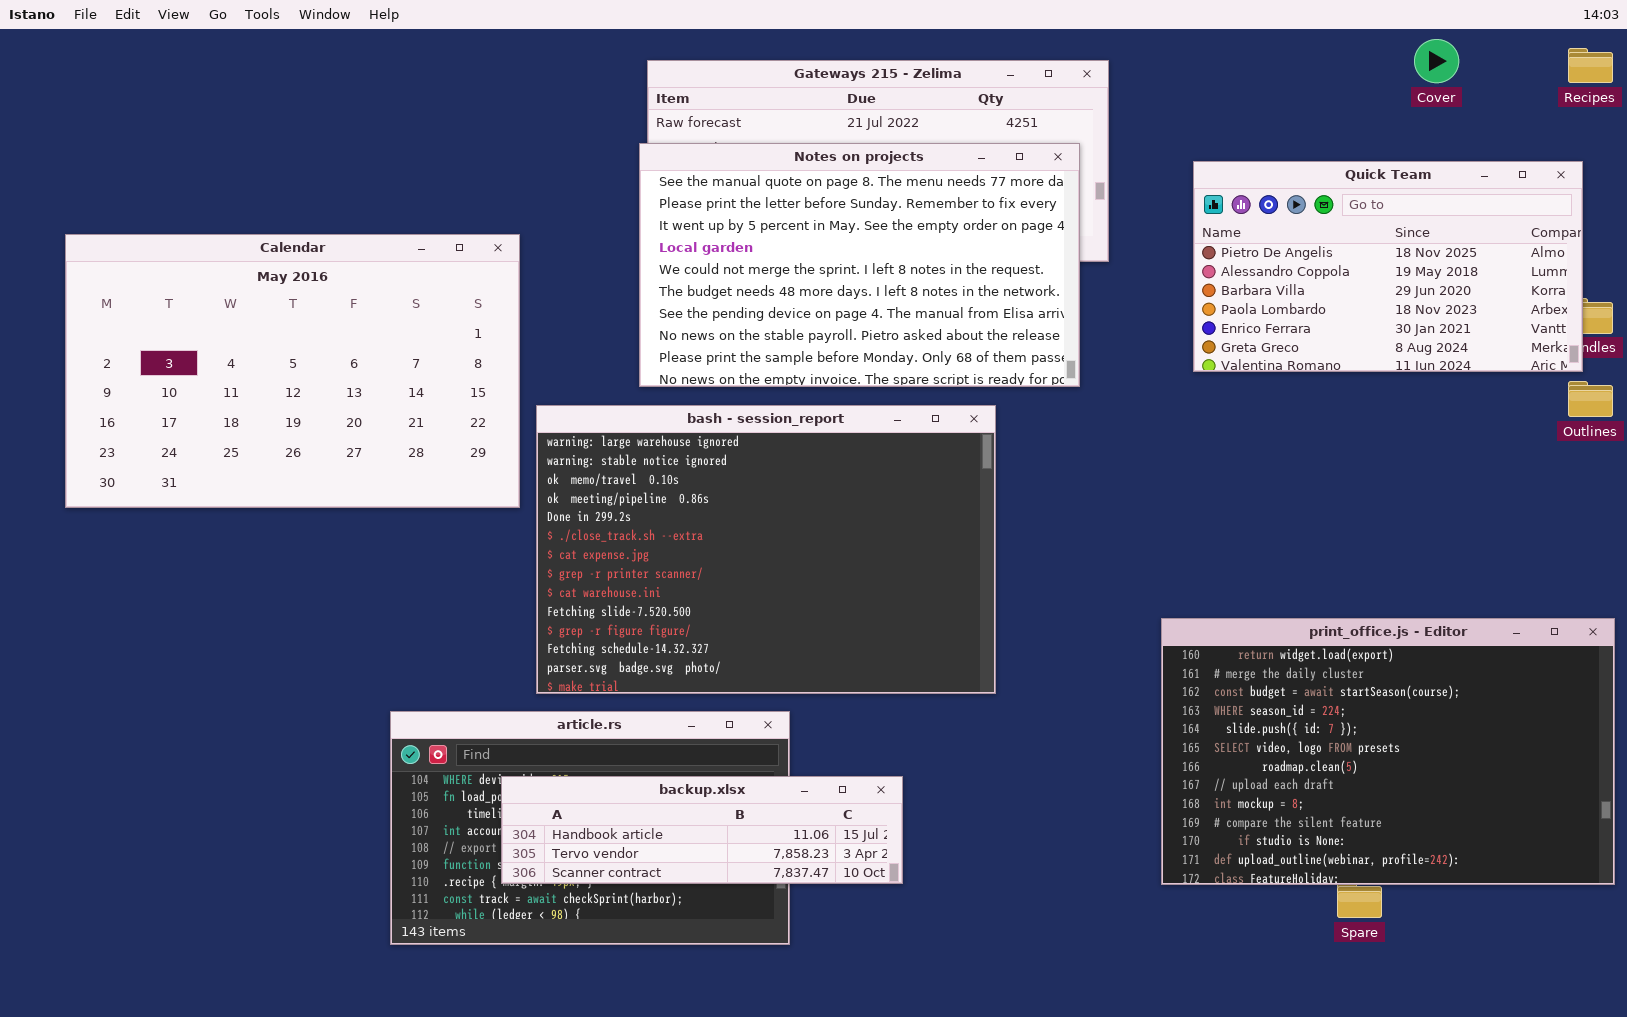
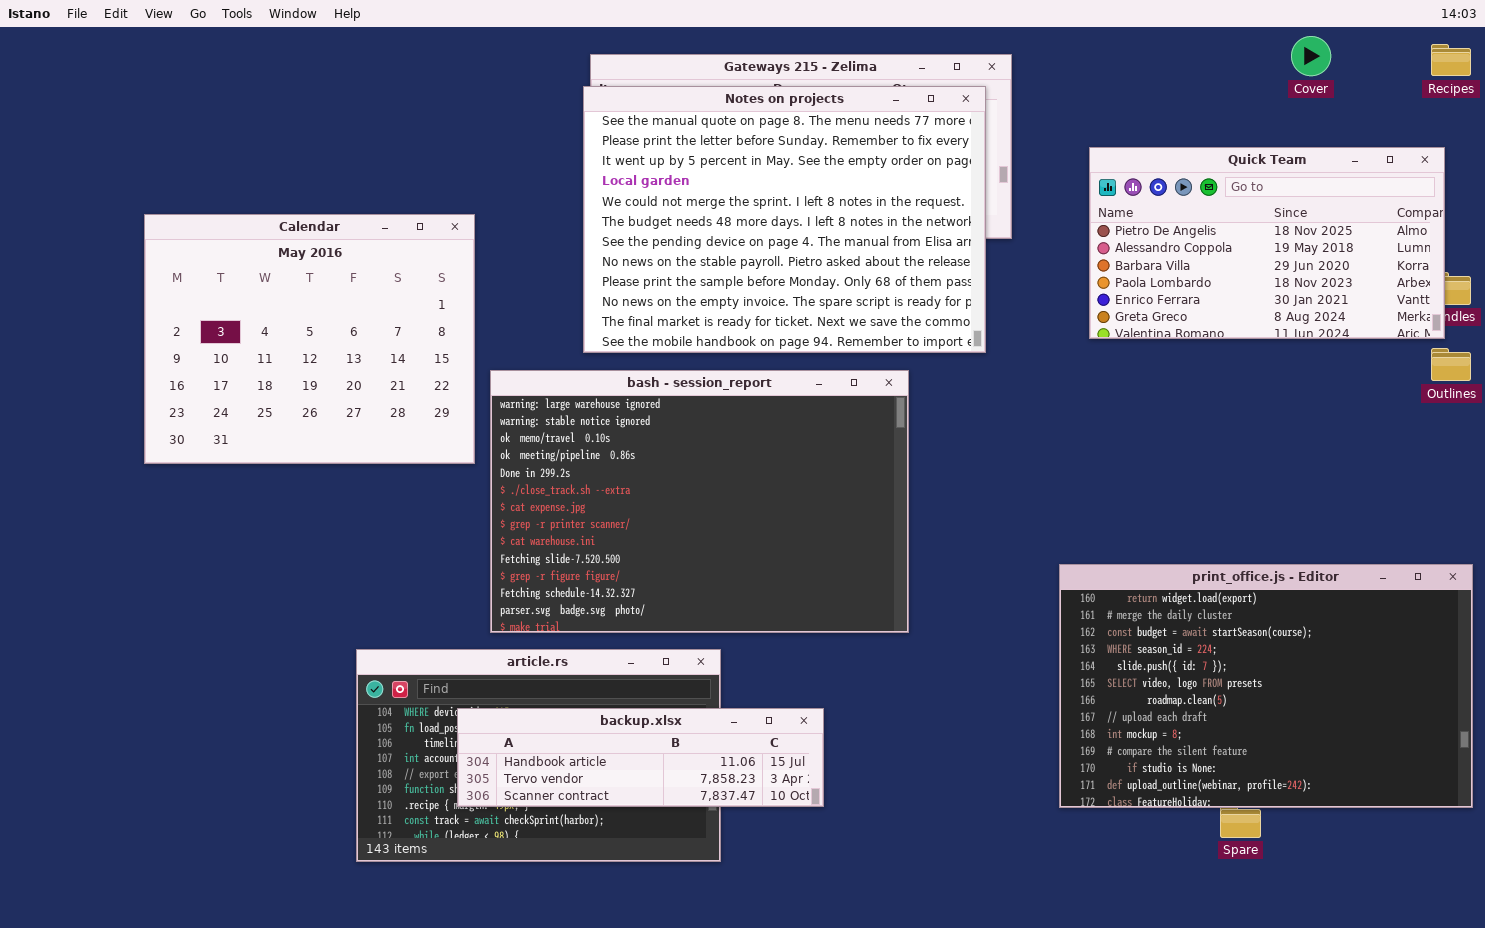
Notes on projects: [639,143,1080,387] -> [583,86,986,353], resized
Calendar: [65,234,520,508] -> [144,214,475,464], resized

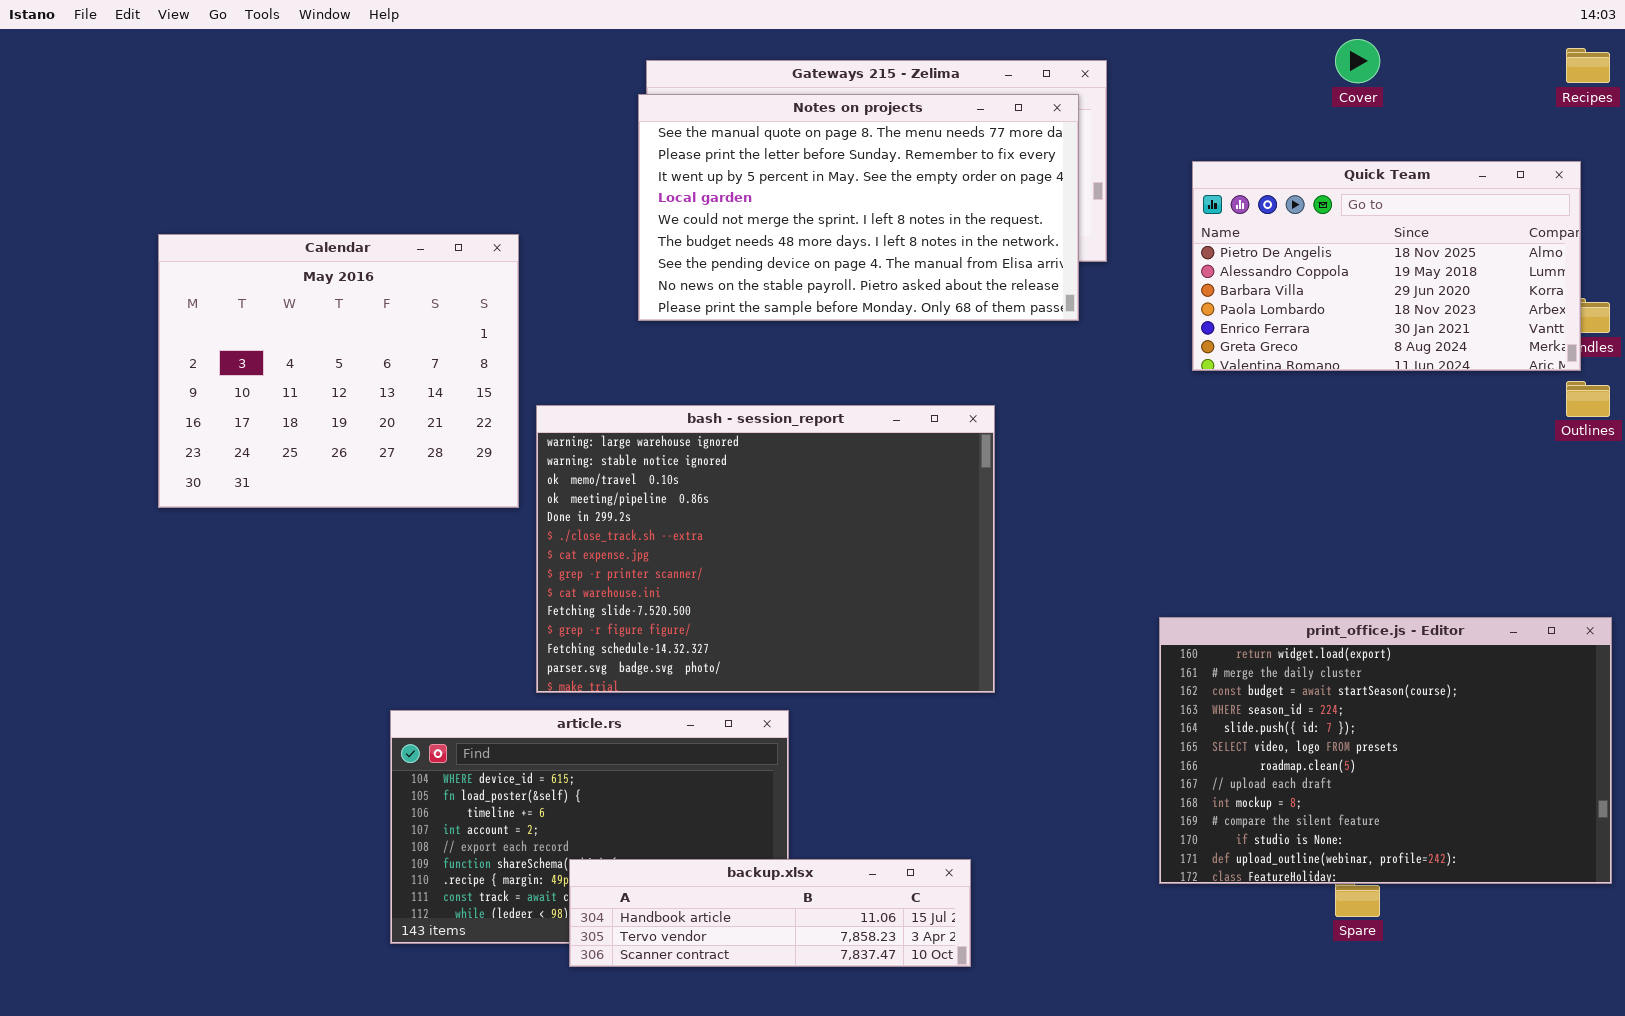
Cover: [1291,36,1331,76] -> [1335,39,1380,83], moved
Notes on projects: [583,86,986,353] -> [638,94,1079,321], resized
backup.xlsx: [457,708,824,807] -> [569,859,971,967], moved

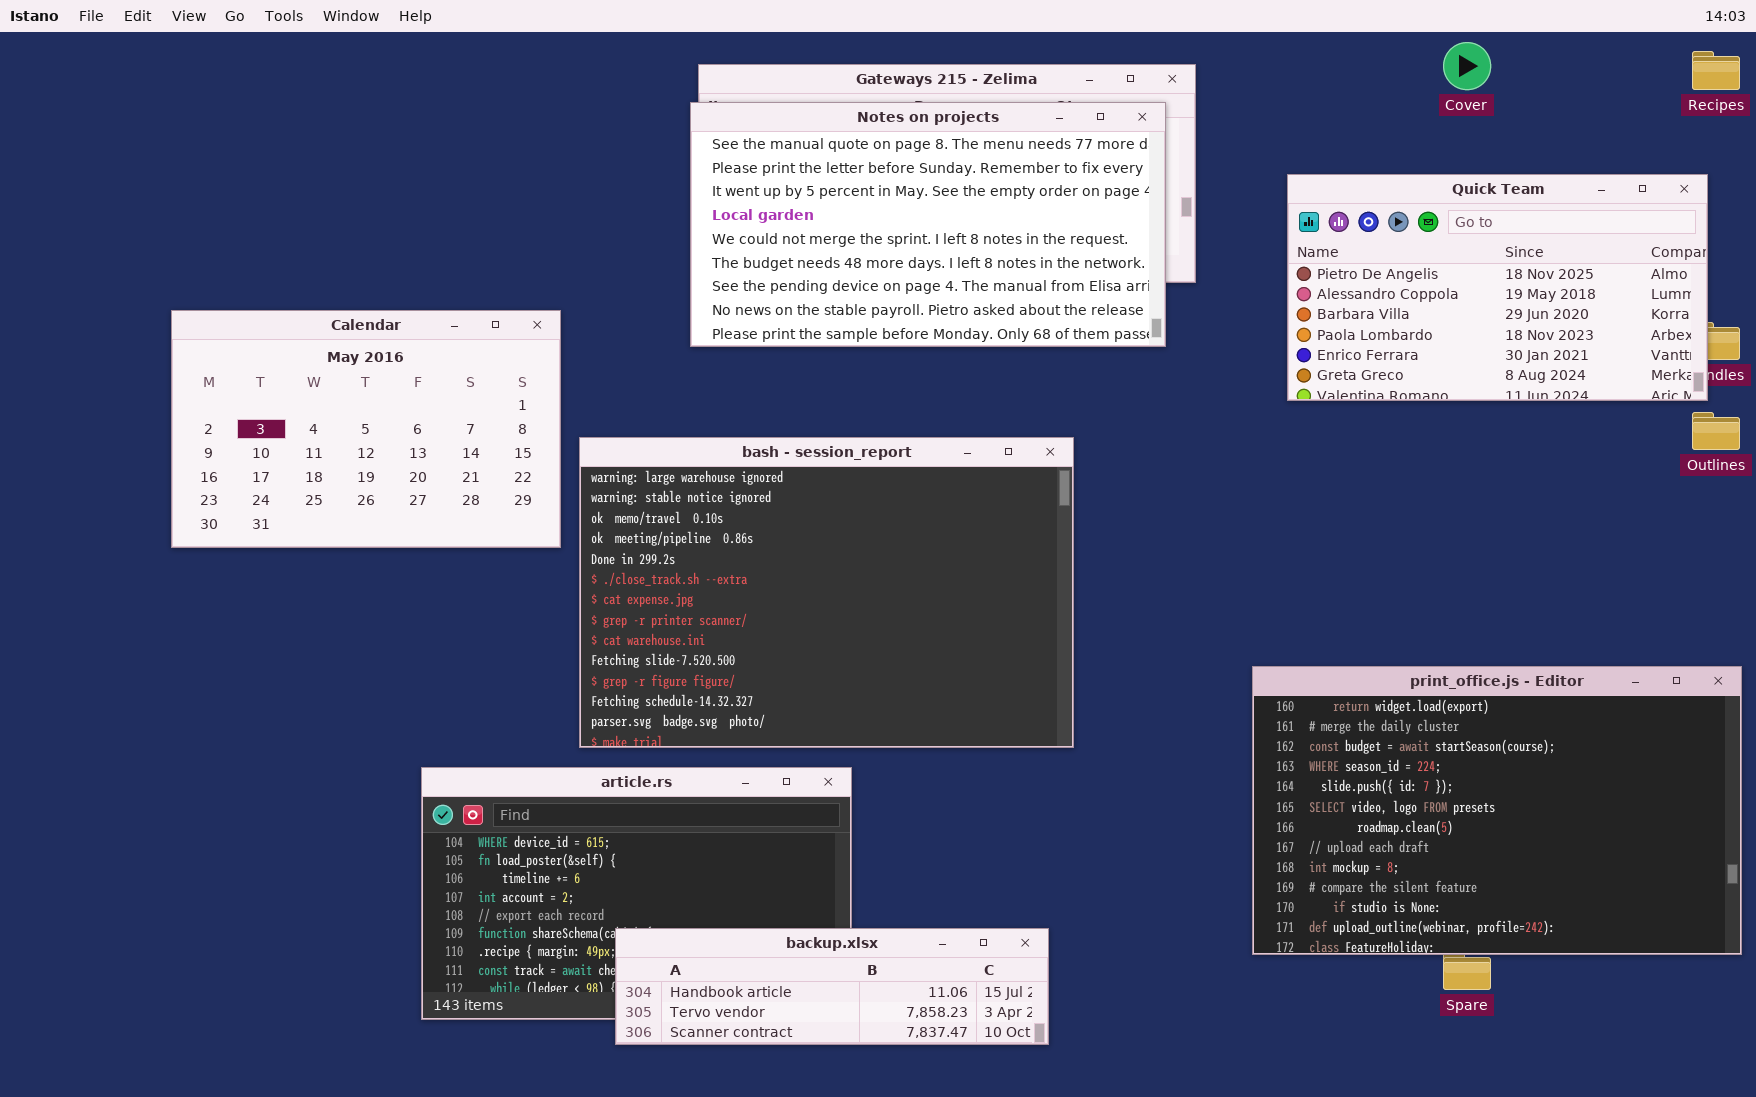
Calendar: [158,234,519,508] -> [171,310,561,548], resized

